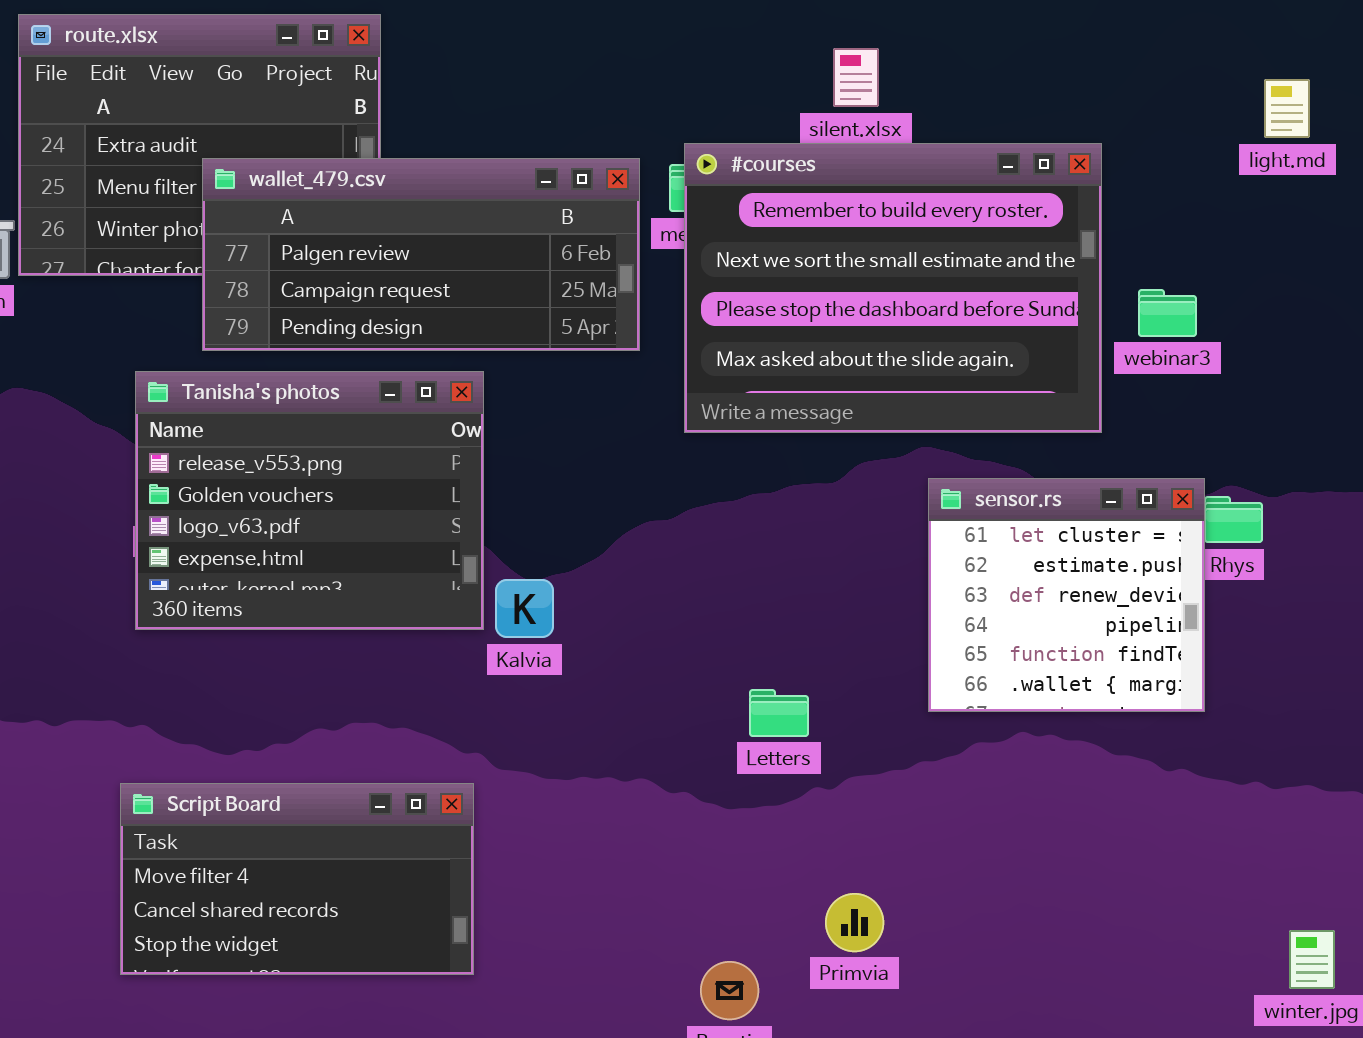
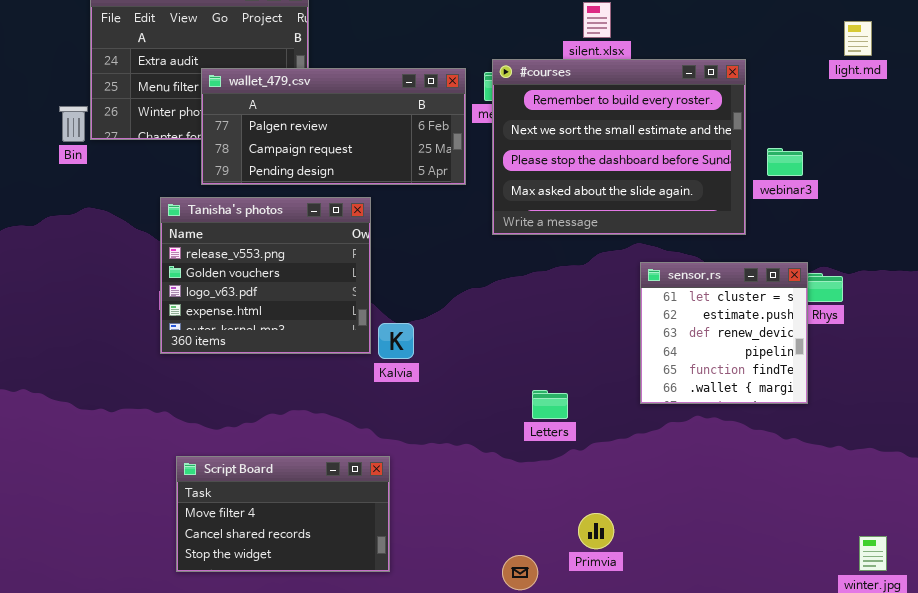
Script Board: [120,783,474,975] -> [176,456,390,572], moved

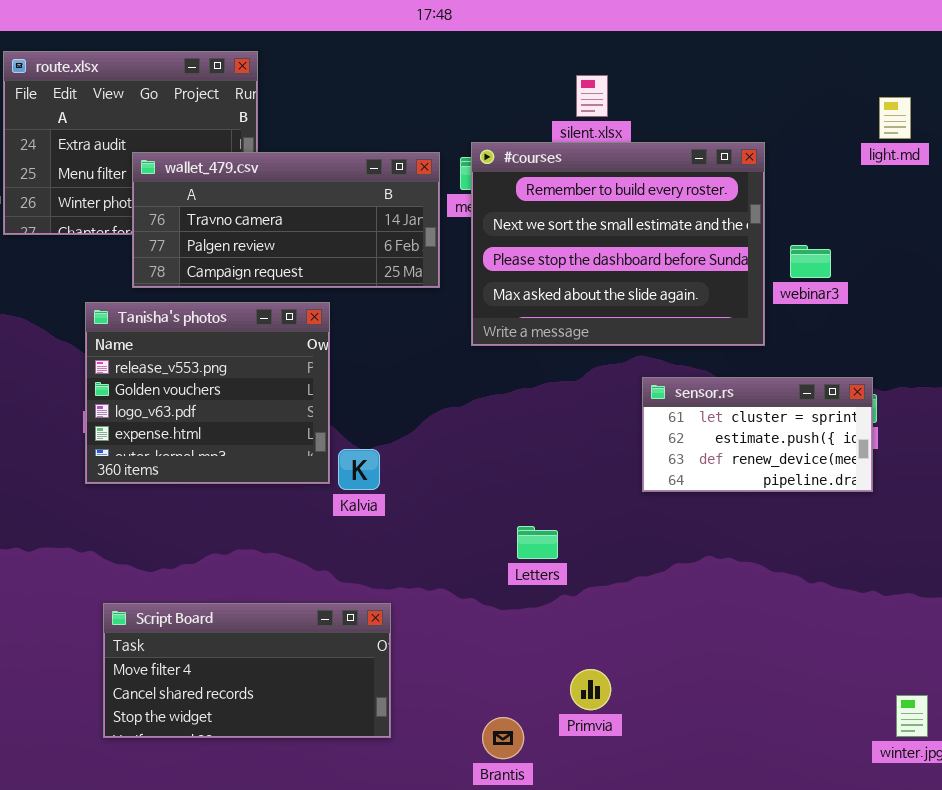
wallet_479.csv: [201,68,466,185] -> [132,152,440,288], scrolled up 1 row
sensor.rs: [640,262,808,404] -> [642,377,873,492], resized
Script Board: [176,456,390,572] -> [103,603,391,738], resized

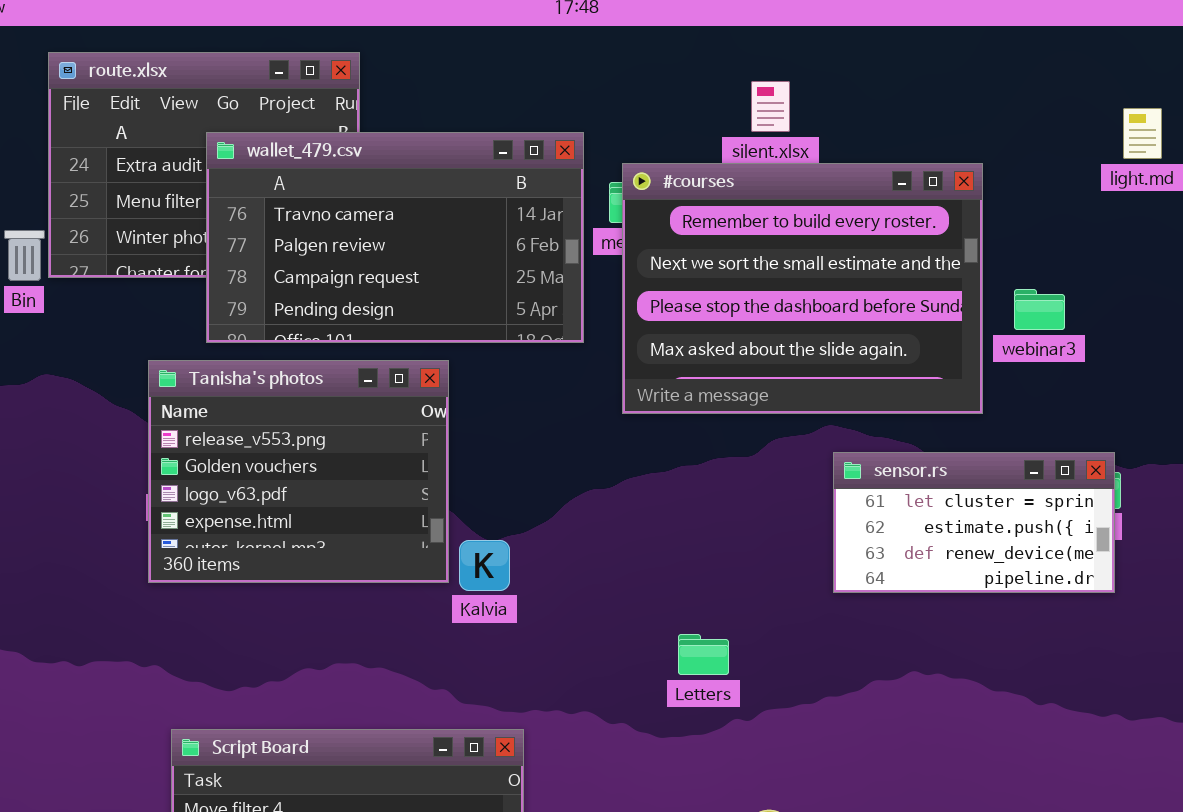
wallet_479.csv: [132,152,440,288] -> [206,132,584,343], resized

